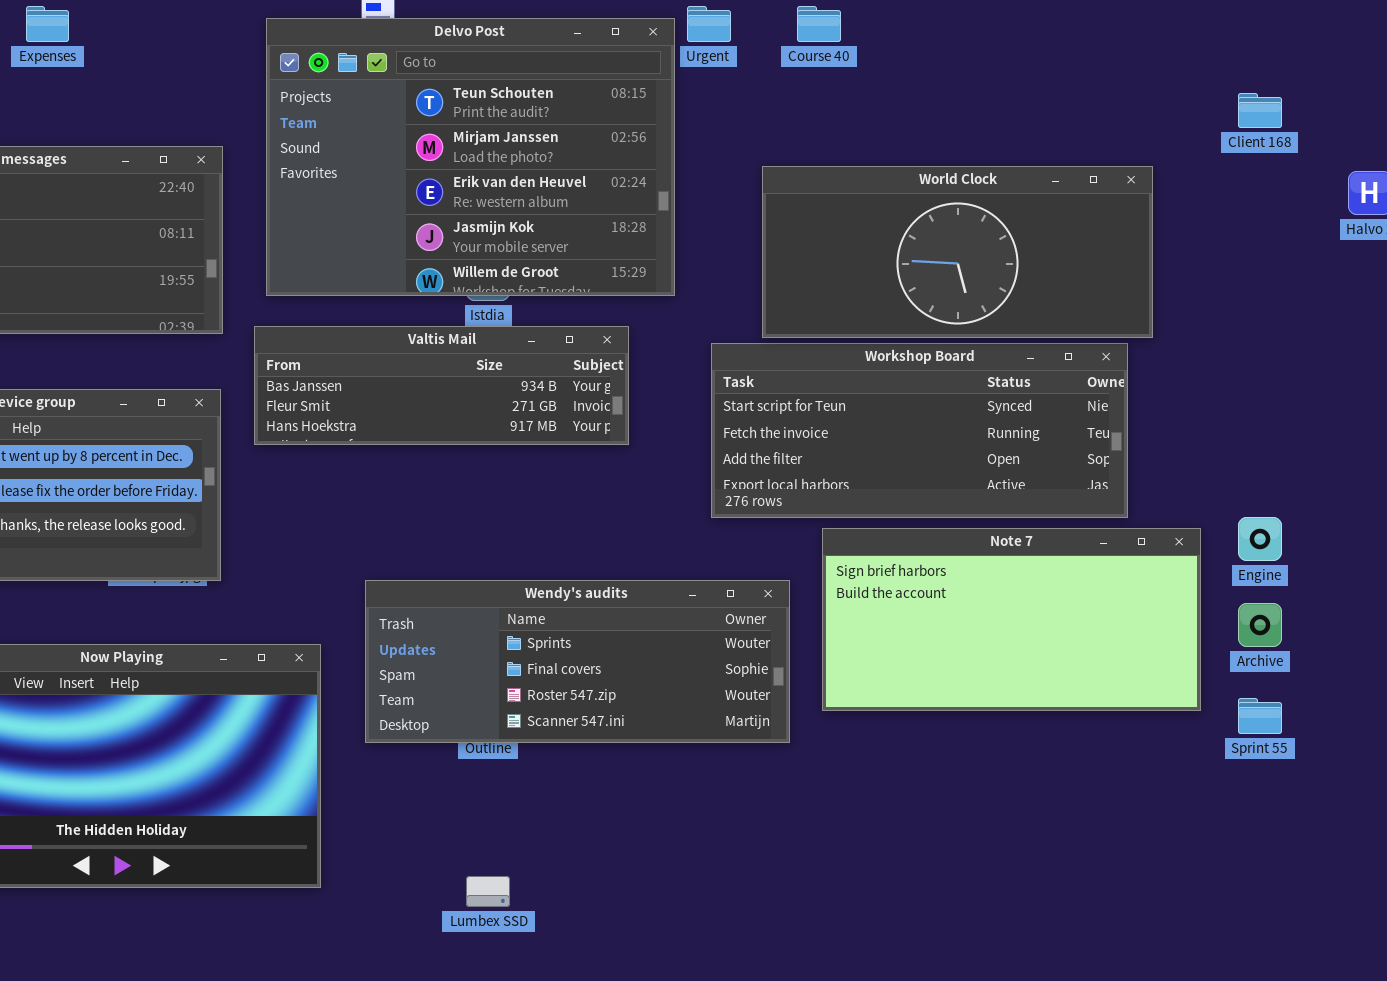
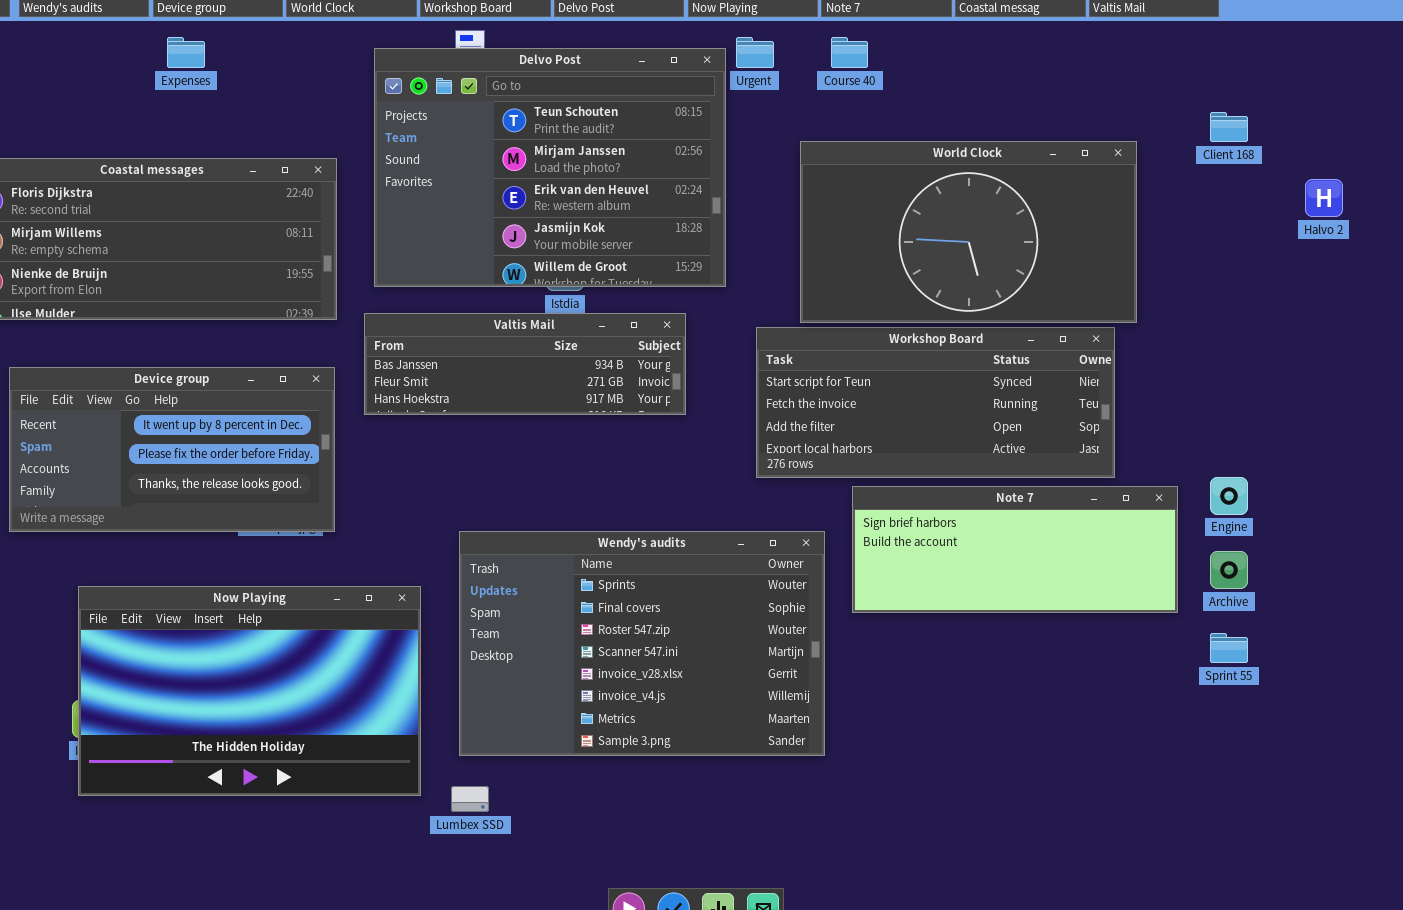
World Clock: [762,166,1153,338] -> [800,141,1137,323], resized
Note 7: [822,528,1201,711] -> [852,486,1178,613], resized
Wendy's audits: [365,580,790,743] -> [459,531,825,756], resized
Lumbex SSD: [466,876,510,907] -> [451,786,489,812], moved

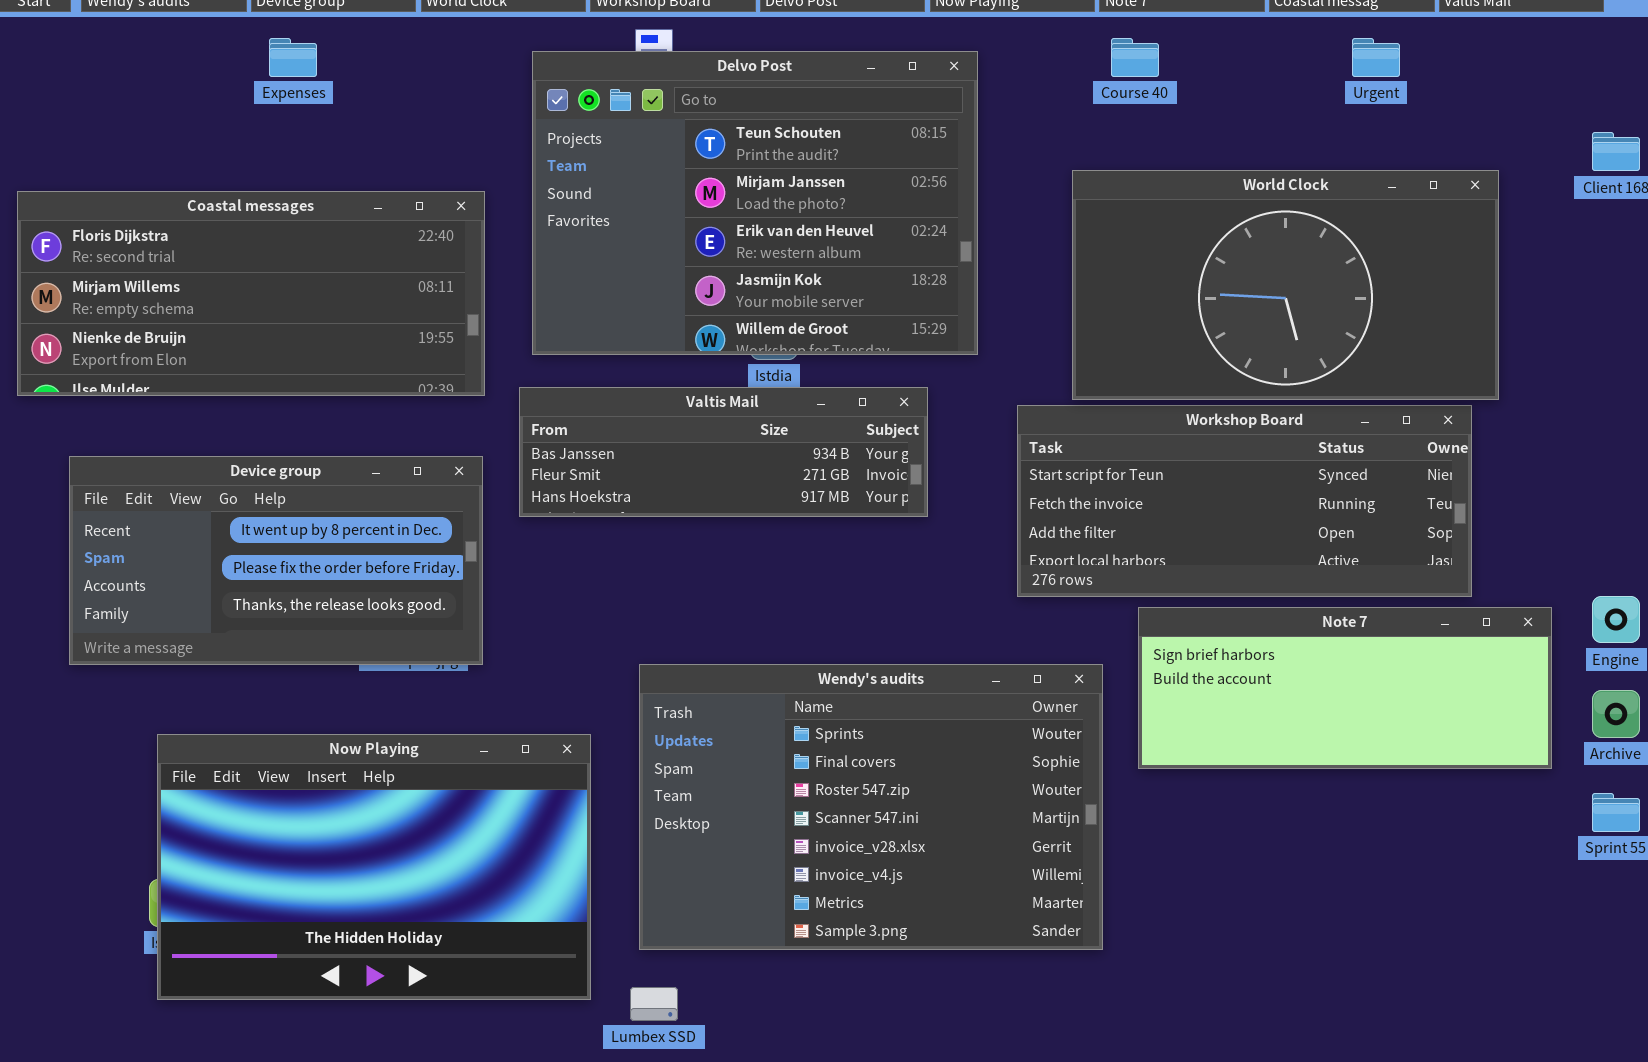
Urgent: [736,37,774,68] -> [1352,38,1400,77], moved

